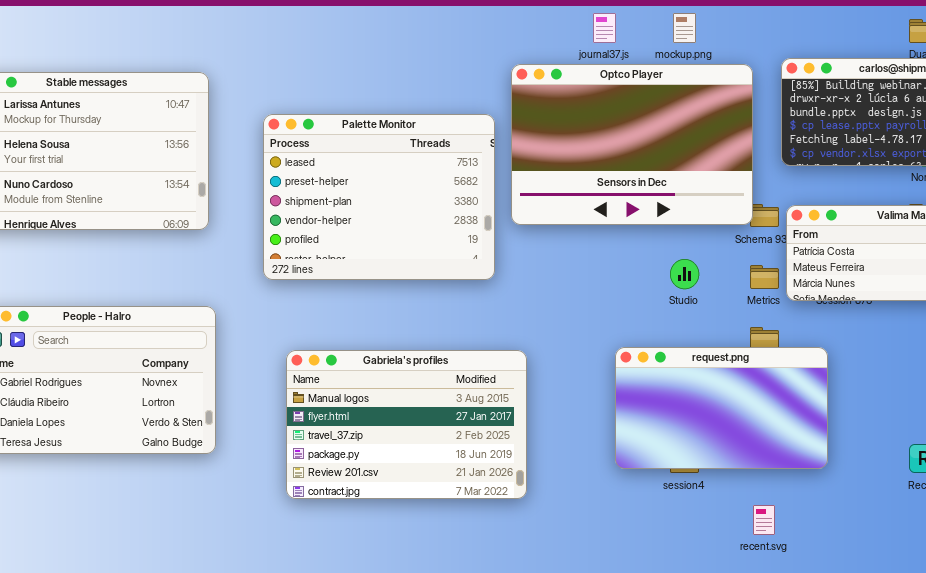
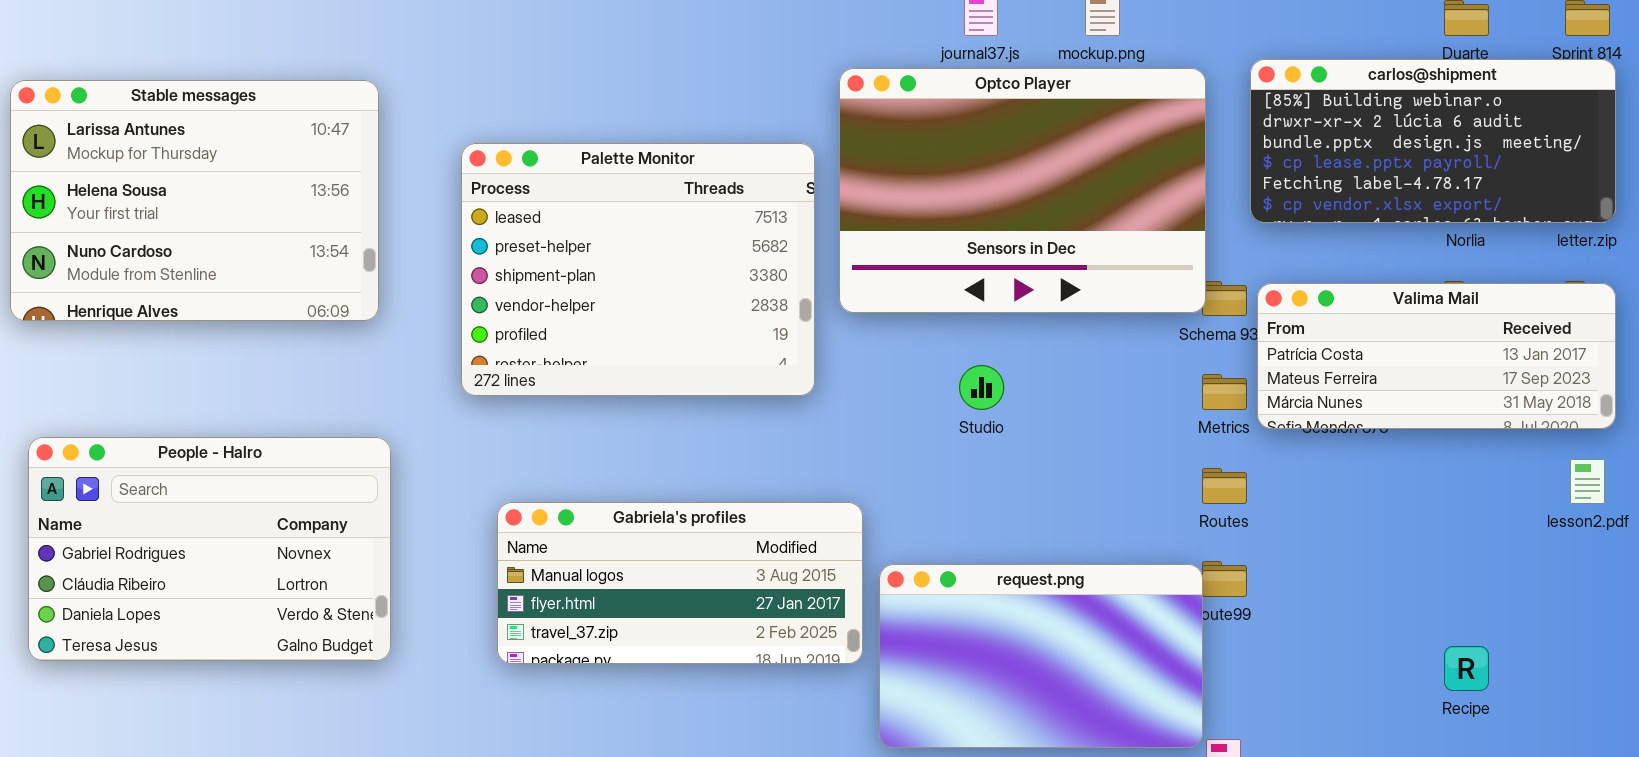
Studio: [670,259,699,289] -> [959,365,1004,410], moved
request.png: [615,347,828,469] -> [879,564,1203,748], moved
Gabriela's profiles: [286,350,527,499] -> [497,502,863,664], resized

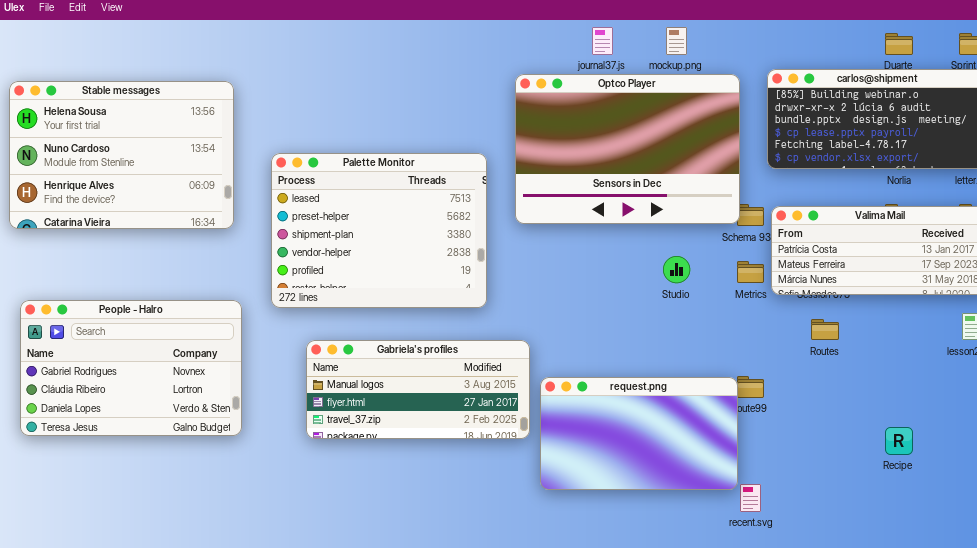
Stable messages: [10,80,379,321] -> [9,81,234,229], scrolled down 1 row
Palette Monitor: [461,143,815,396] -> [271,153,487,308], moved
Studio: [959,365,1004,410] -> [663,256,690,283], moved
Routes: [1202,468,1247,504] -> [811,319,839,340], moved

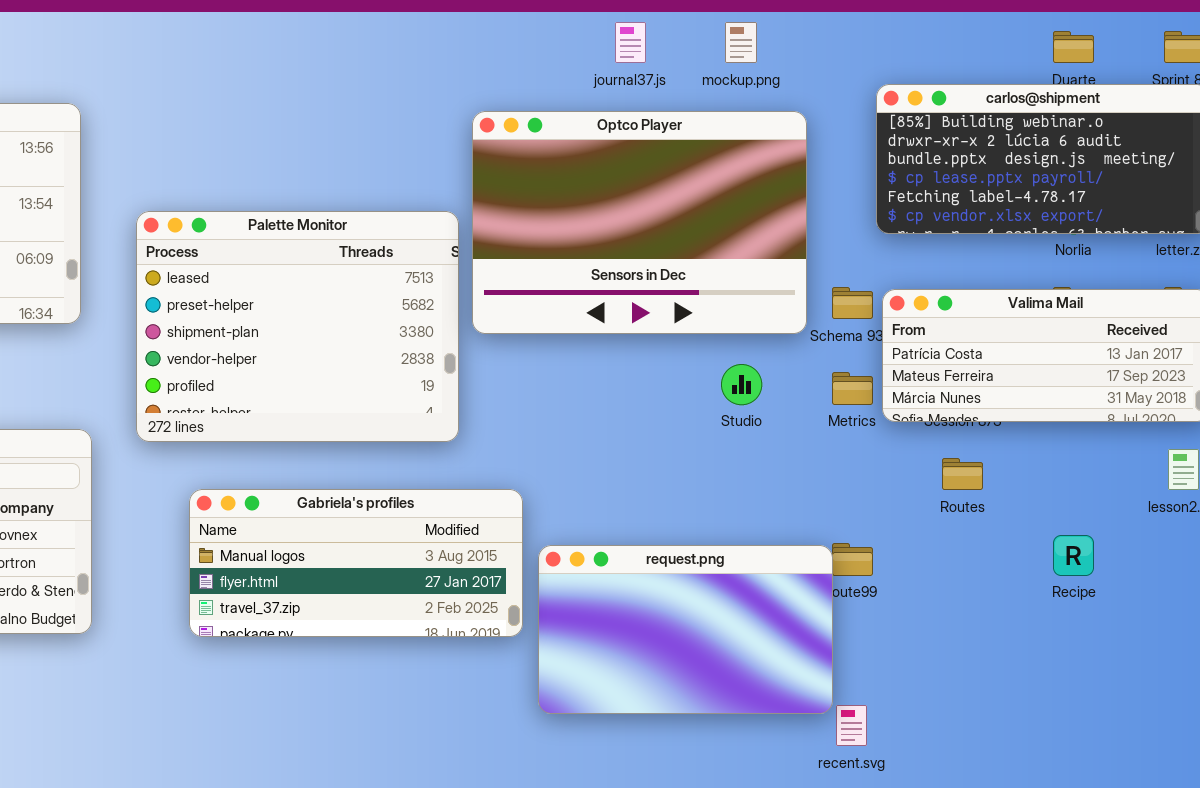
Optco Player: [515,74,740,224] -> [472,111,807,334], moved
Recipe: [885,427,913,455] -> [1053,535,1094,576], moved

